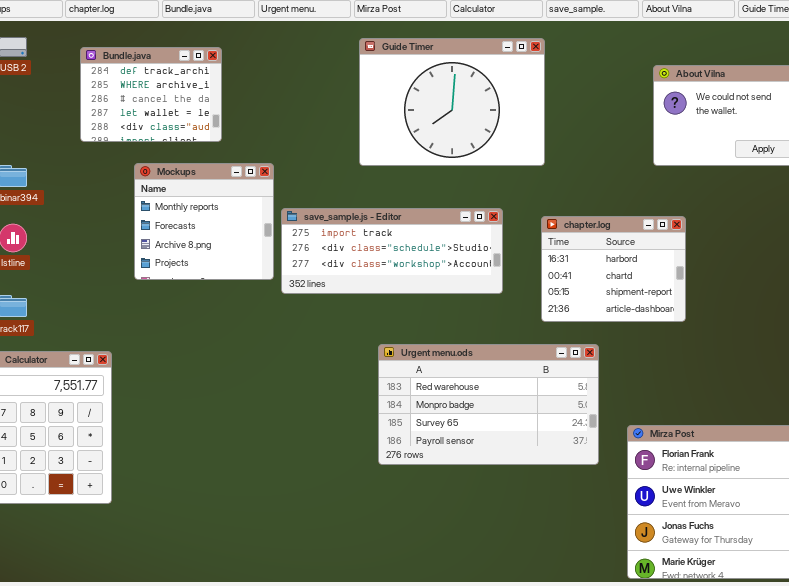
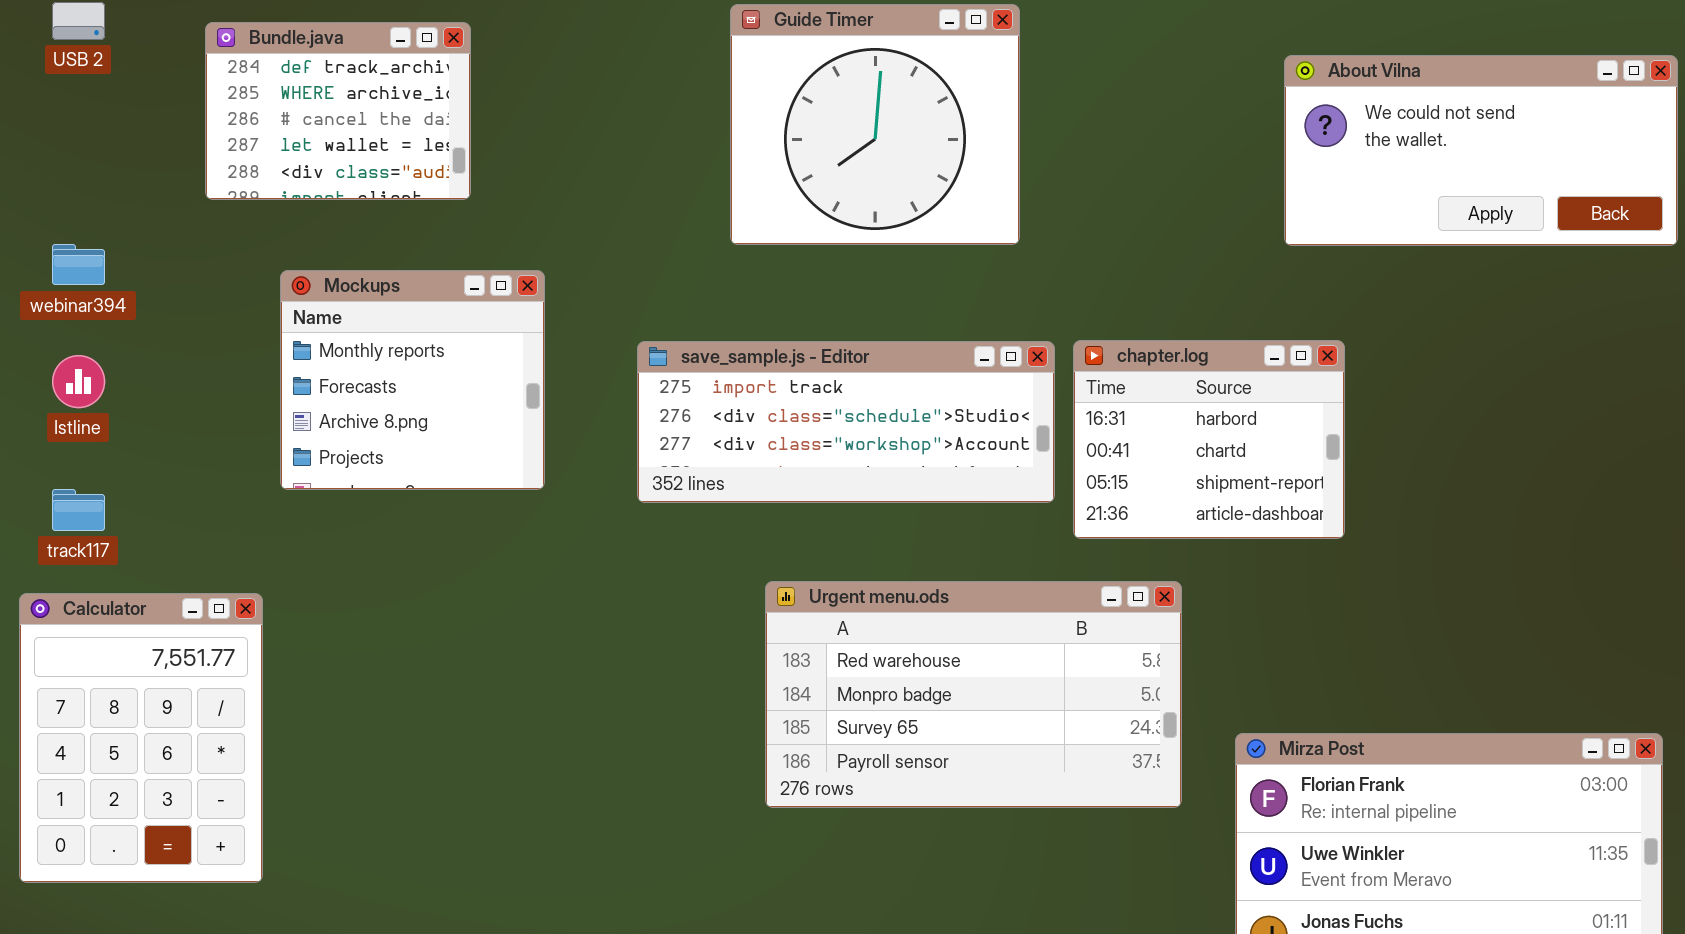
Guide Timer: [359,38,545,166] -> [730,4,1020,245], resized
Mockups: [134,163,274,280] -> [280,270,545,490], moved
save_sample.js - Editor: [281,208,503,294] -> [637,341,1055,503], moved

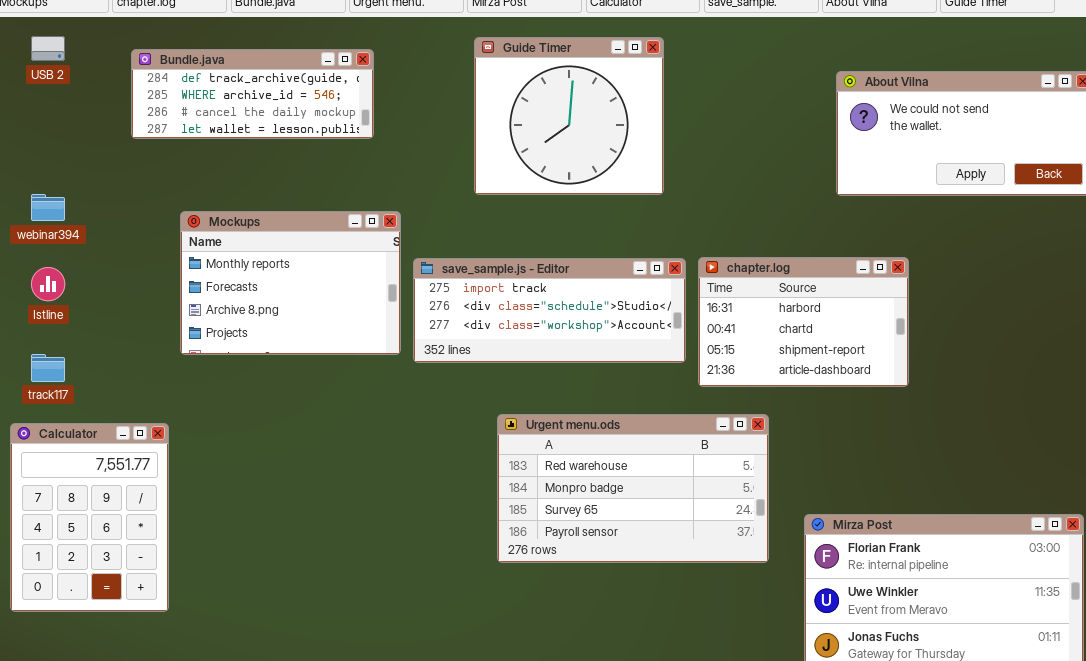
Bundle.java: [205,22,471,200] -> [131,49,374,139], resized
Mockups: [280,270,545,490] -> [180,211,401,355], resized
chapter.log: [1073,340,1345,539] -> [698,257,909,387], resized

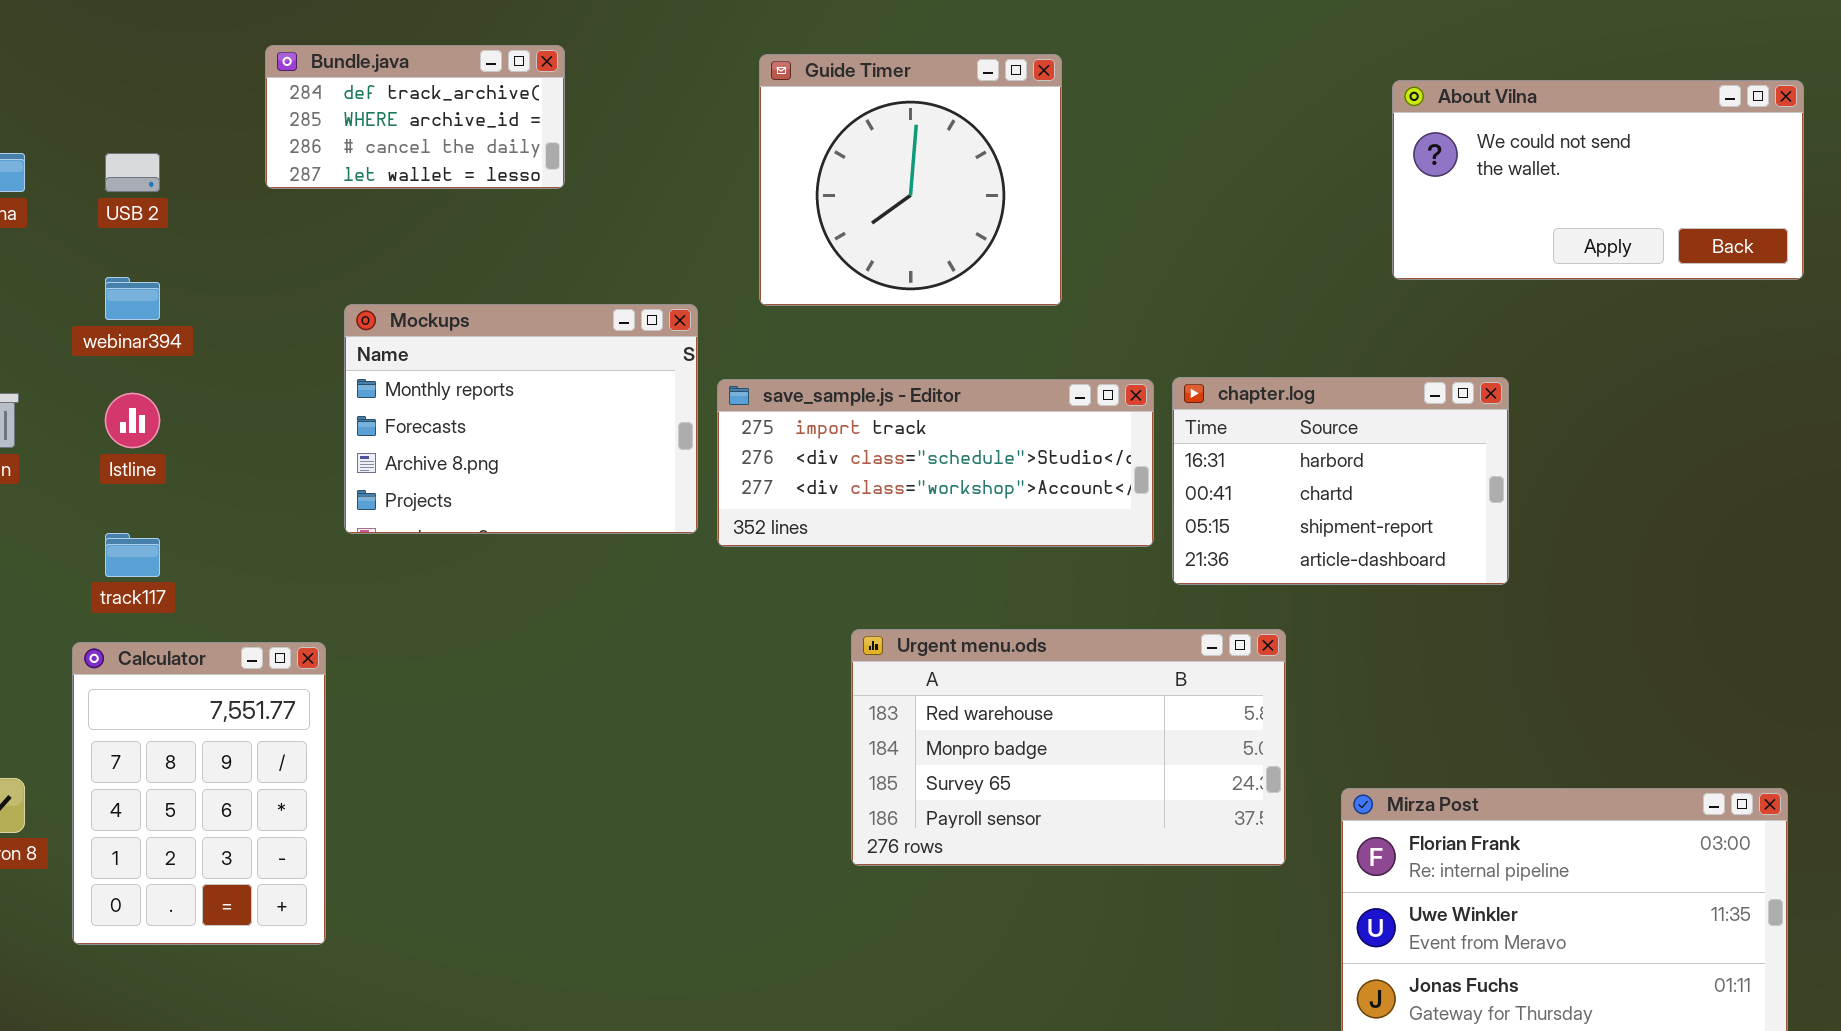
USB 2: [31,36,65,61] -> [105,153,160,192], moved
Guide Timer: [474,37,664,195] -> [759,54,1062,306], moved
Bundle.java: [131,49,374,139] -> [265,45,565,189], resized

